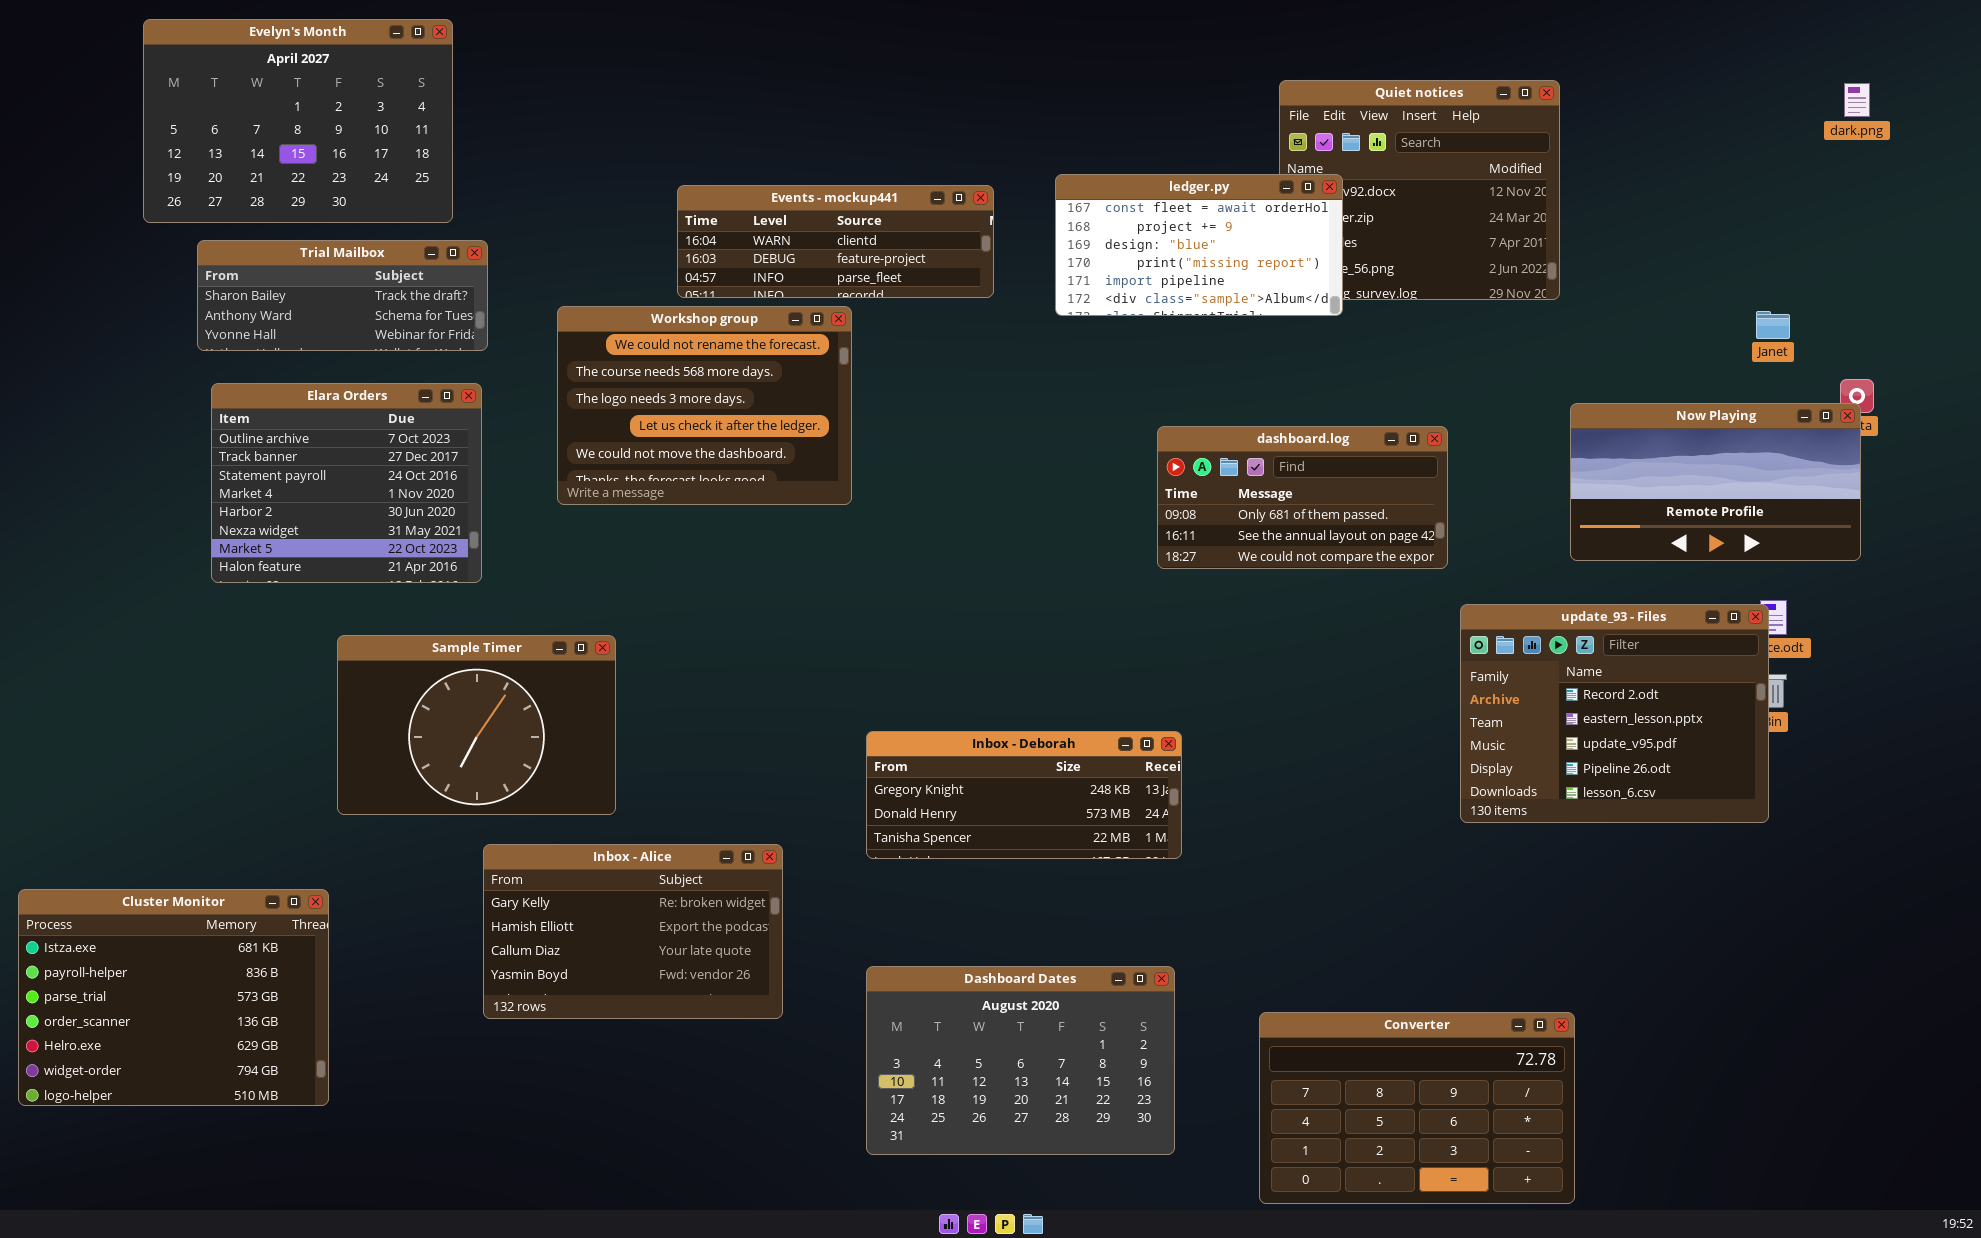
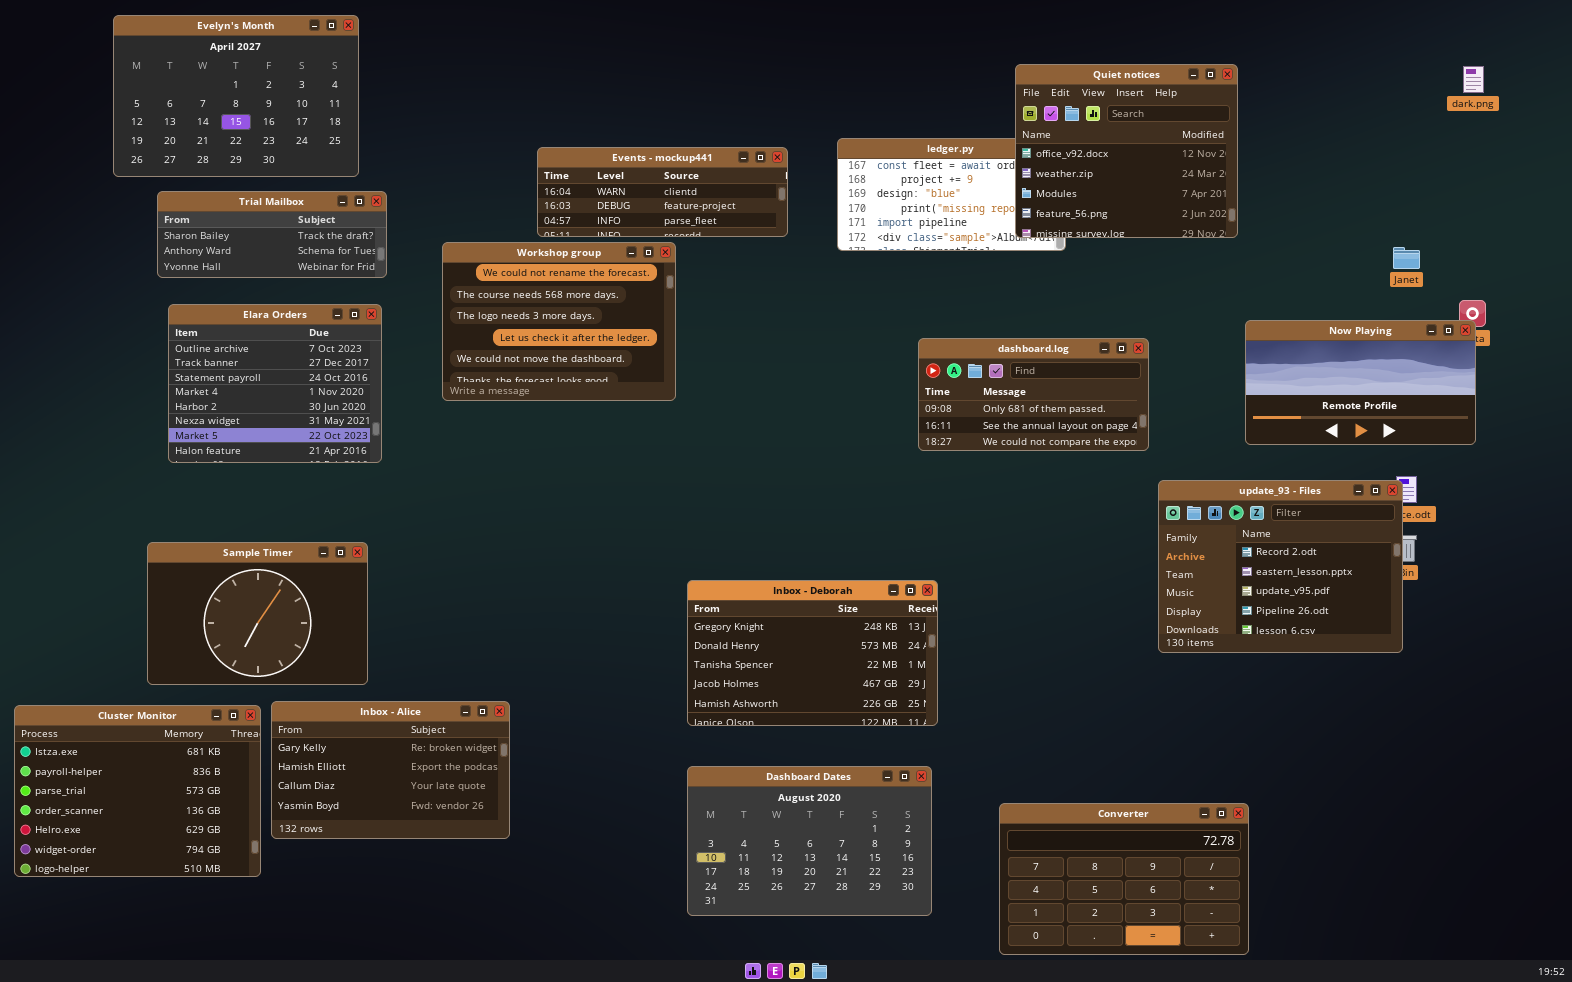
Quiet notices: [1279,80,1560,300] -> [1015,64,1238,238], raised
Sample Timer: [337,635,616,815] -> [147,542,368,685], moved
Inbox - Deborah: [866,731,1182,859] -> [687,580,938,726], resized
Inbox - Alice: [483,844,783,1019] -> [271,701,510,839], moved

